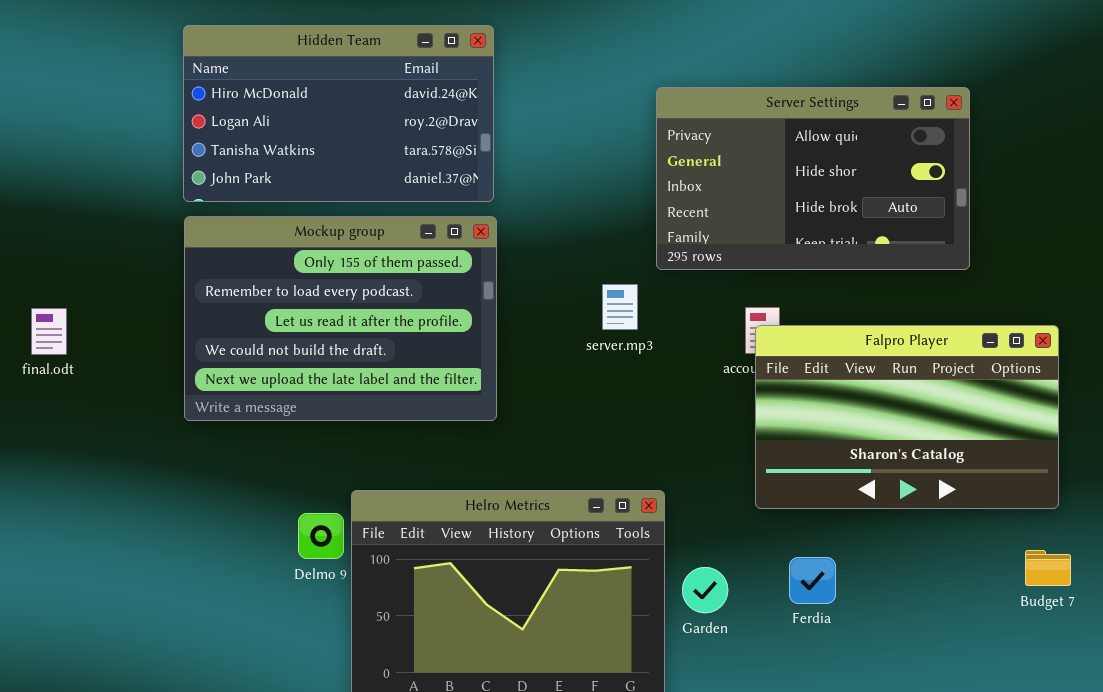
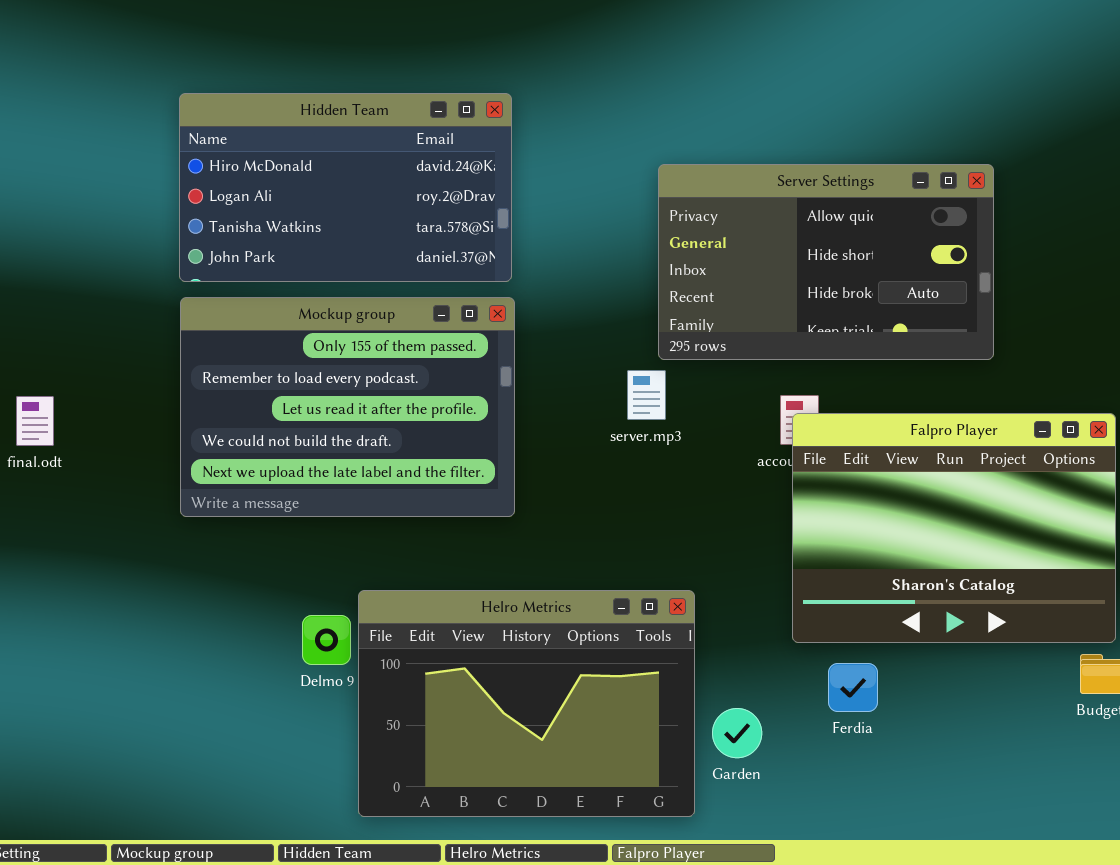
Server Settings: [656,87,970,270] -> [658,164,994,360], moved
Falpro Player: [755,325,1059,509] -> [792,413,1116,643], resized
Garden: [682,567,728,613] -> [712,708,762,758], moved

